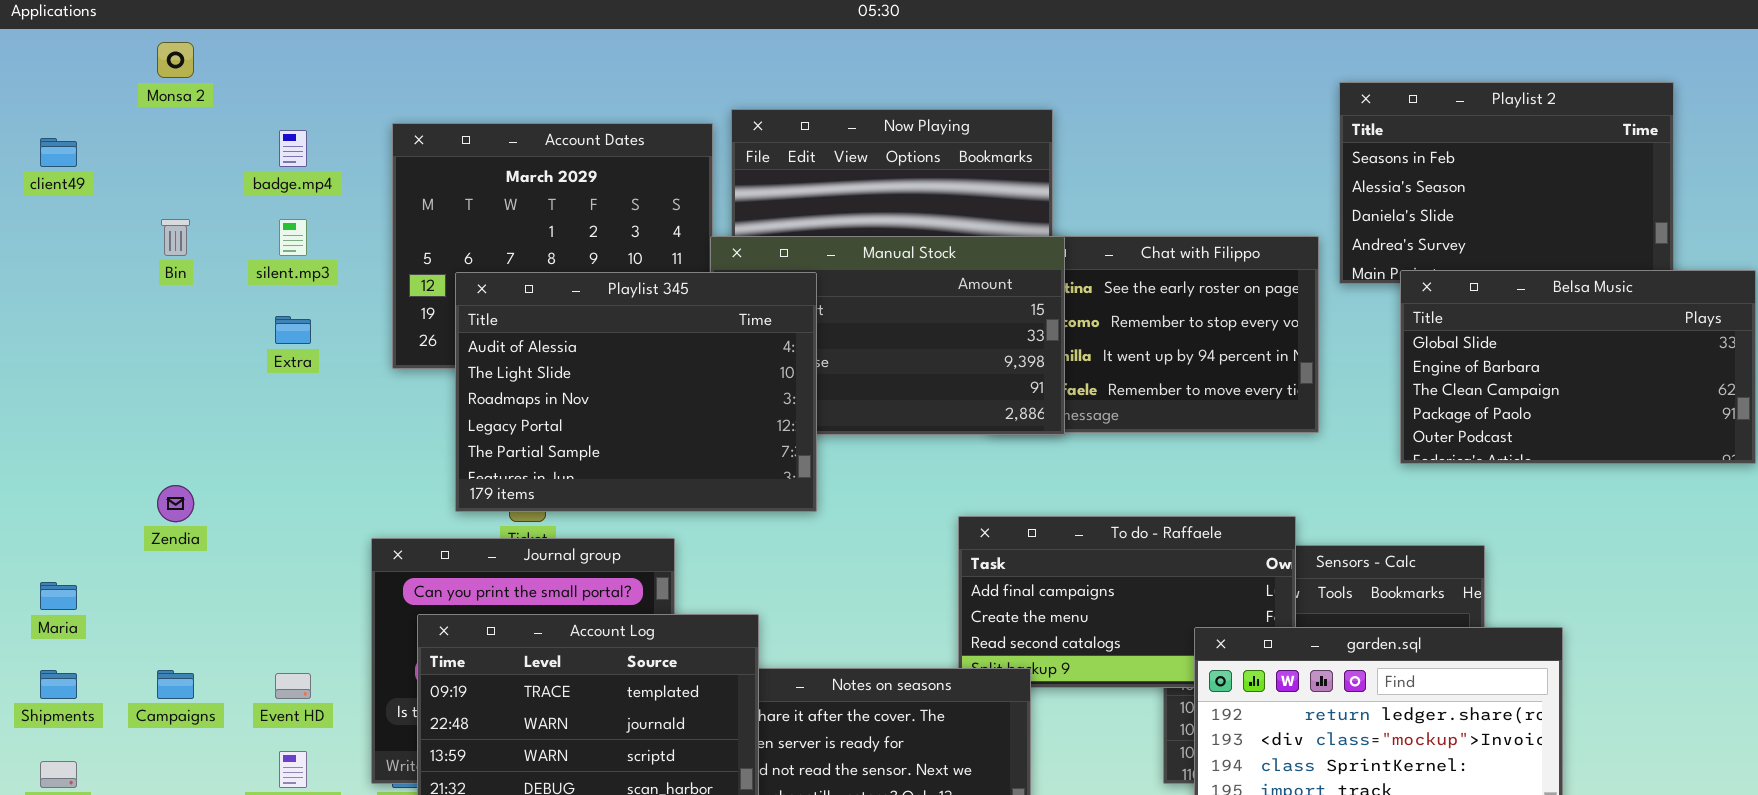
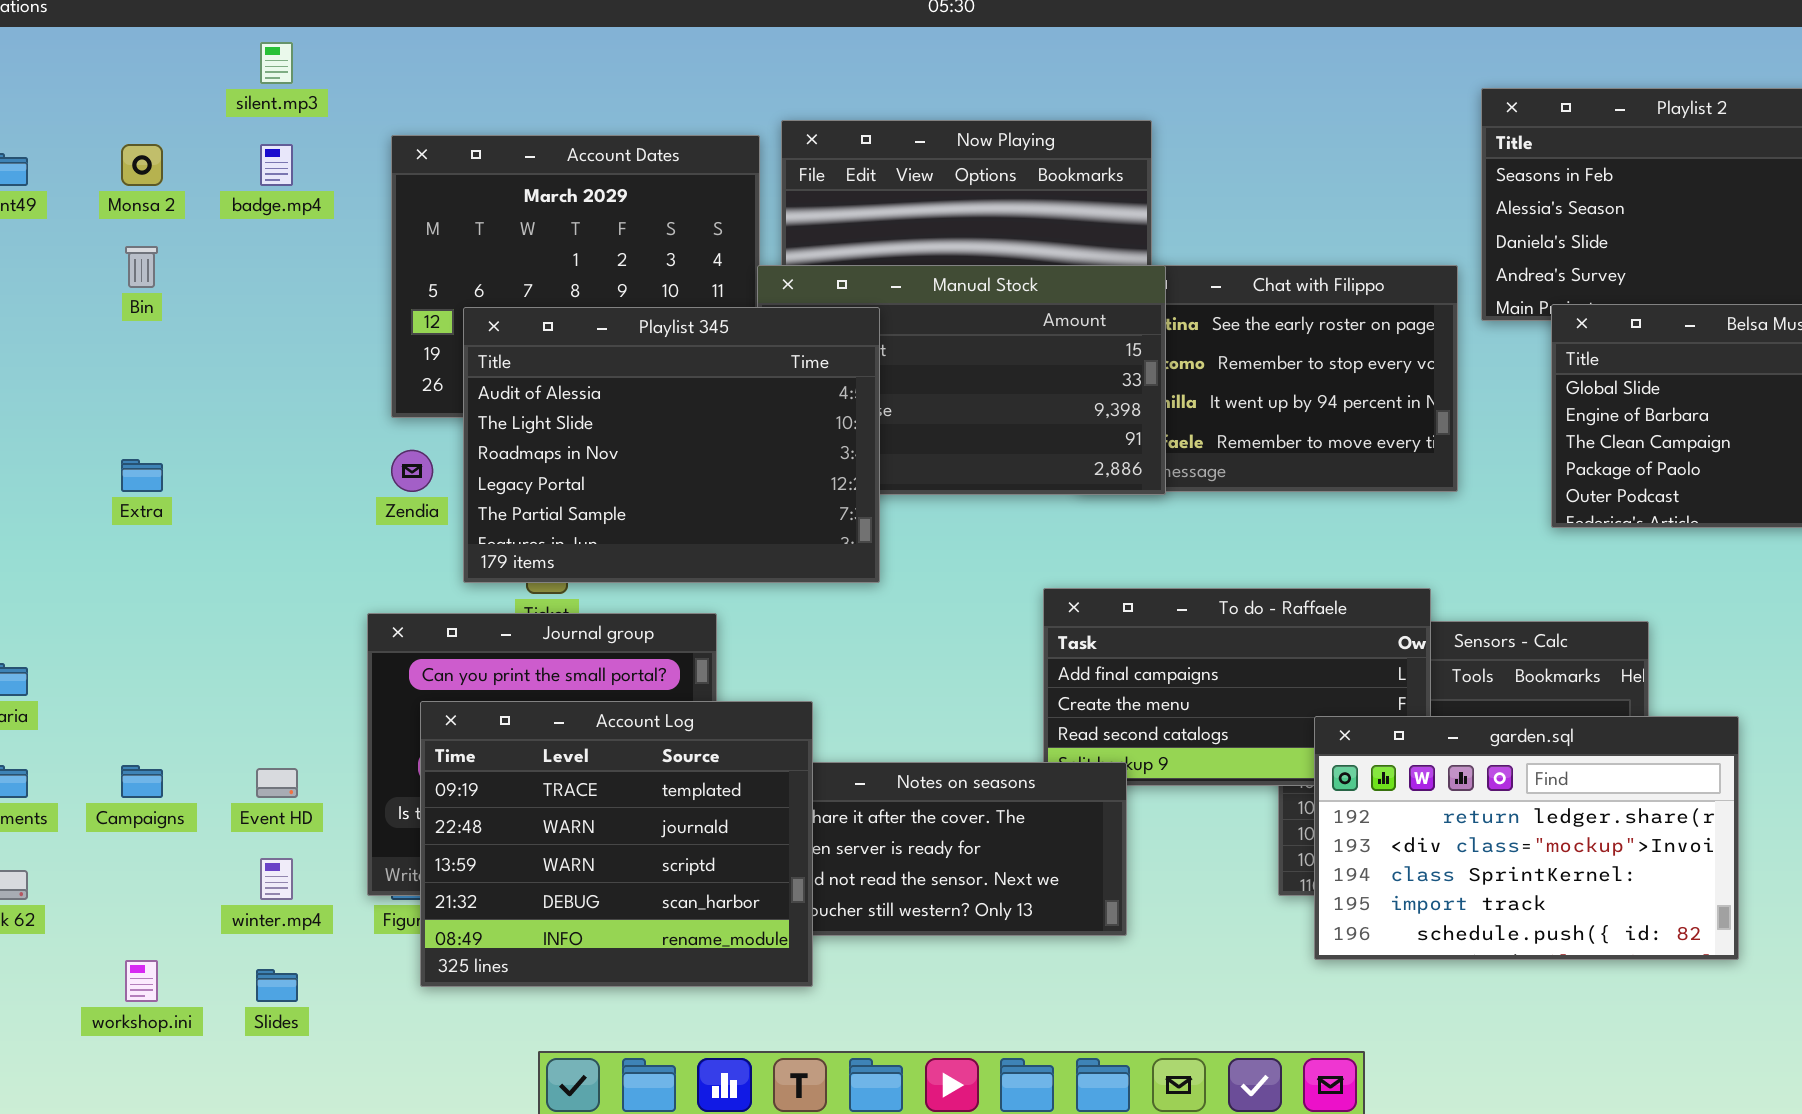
Monsa 2: [157,42,194,78] -> [121,144,163,186], moved
silent.mp3: [279,219,307,256] -> [260,42,293,84], moved
Extra: [275,316,311,344] -> [121,459,163,492], moved
Zendia: [157,485,194,522] -> [391,450,433,492], moved

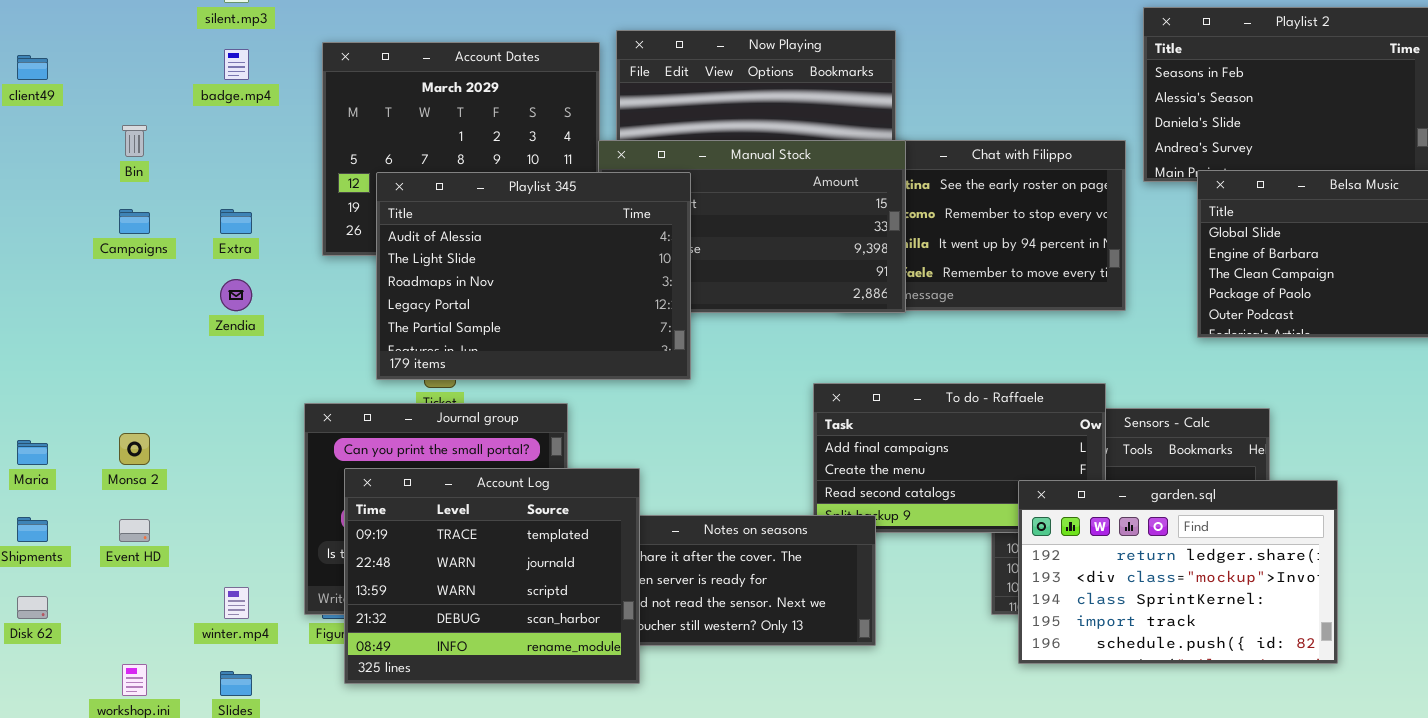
Monsa 2: [121,144,163,186] -> [119,433,150,465], moved
Zendia: [391,450,433,492] -> [220,279,252,311], moved
Extra: [121,459,163,492] -> [220,209,252,234], moved
Campaigns: [121,765,163,798] -> [119,209,150,234], moved
Event HD: [256,768,298,798] -> [119,519,150,542], moved

